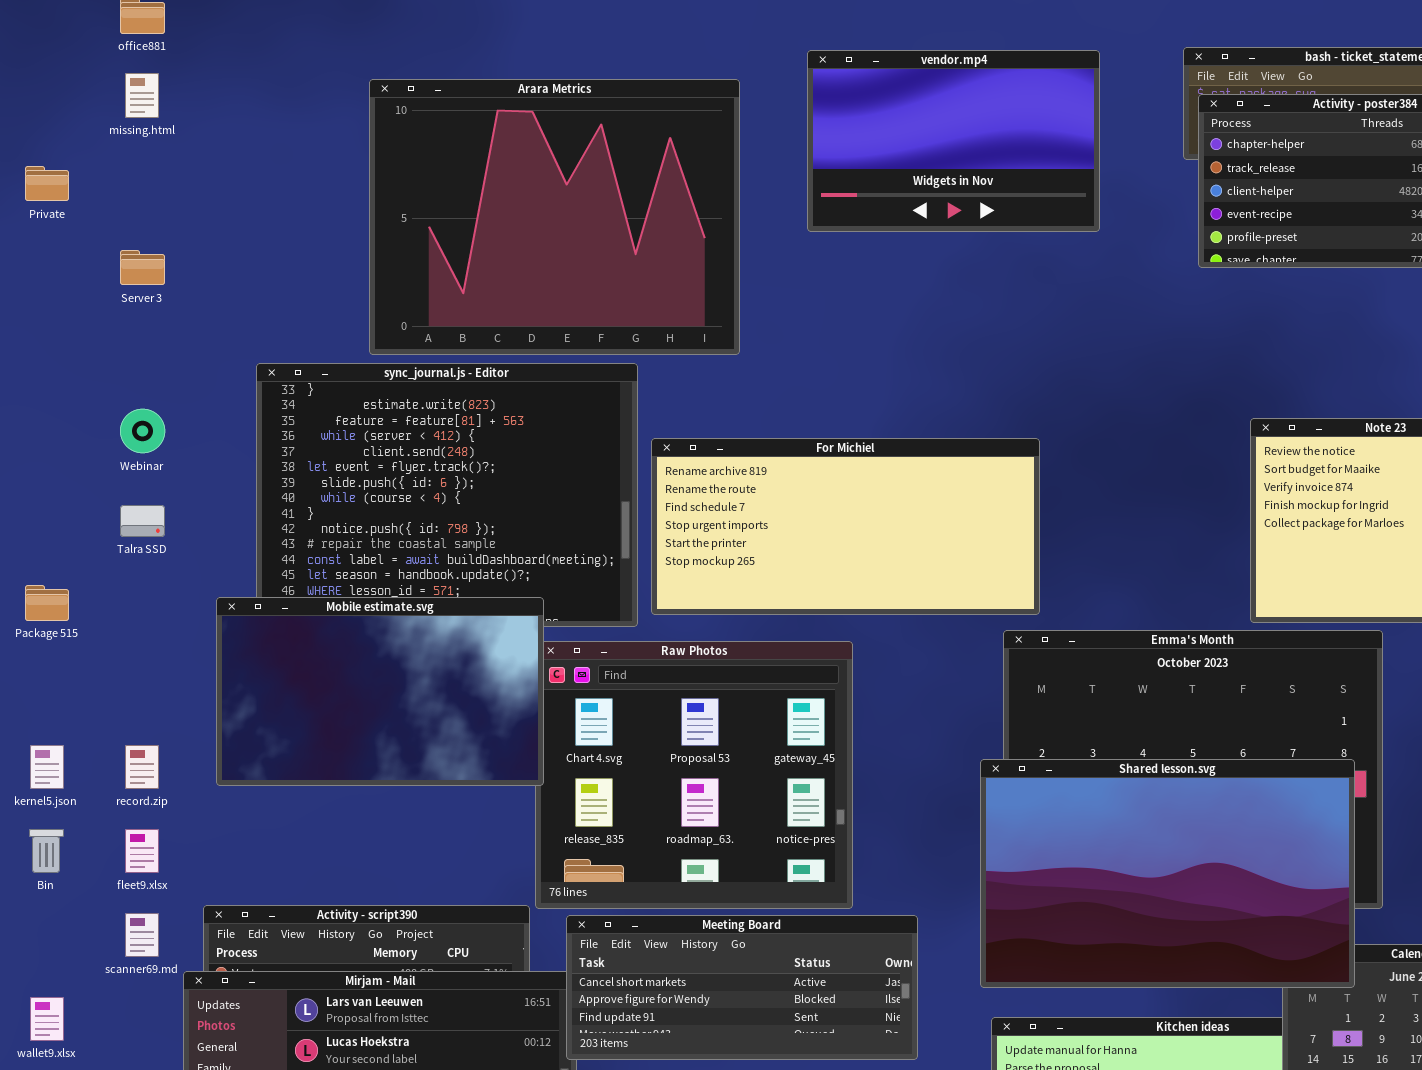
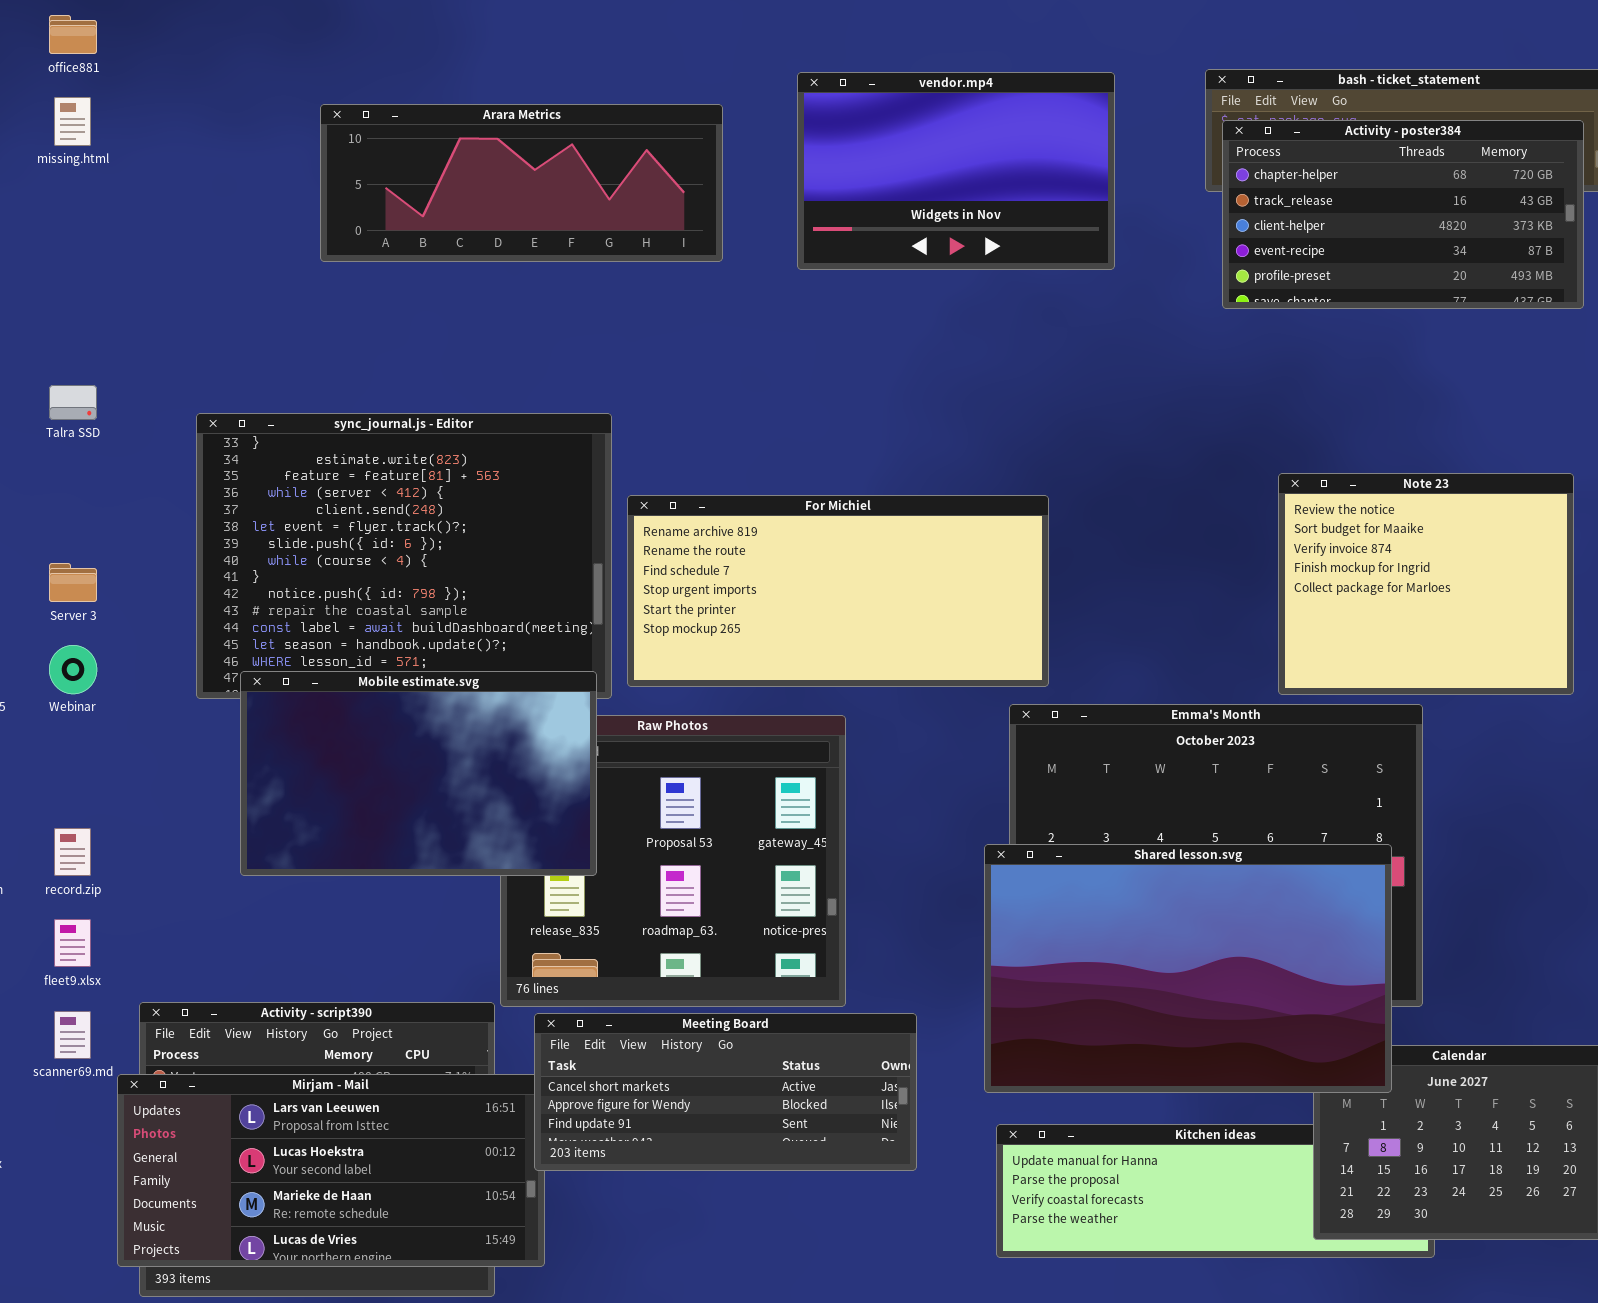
Arara Metrics: [369,79,740,355] -> [320,104,723,262], resized
Server 3: [120,250,165,285] -> [49,563,97,602], moved
Webinar: [120,409,165,453] -> [49,645,97,694], moved
Talra SSD: [120,505,165,537] -> [49,385,97,420], moved
Mobile estimate.svg: [216,597,544,786] -> [240,671,597,876], moved

